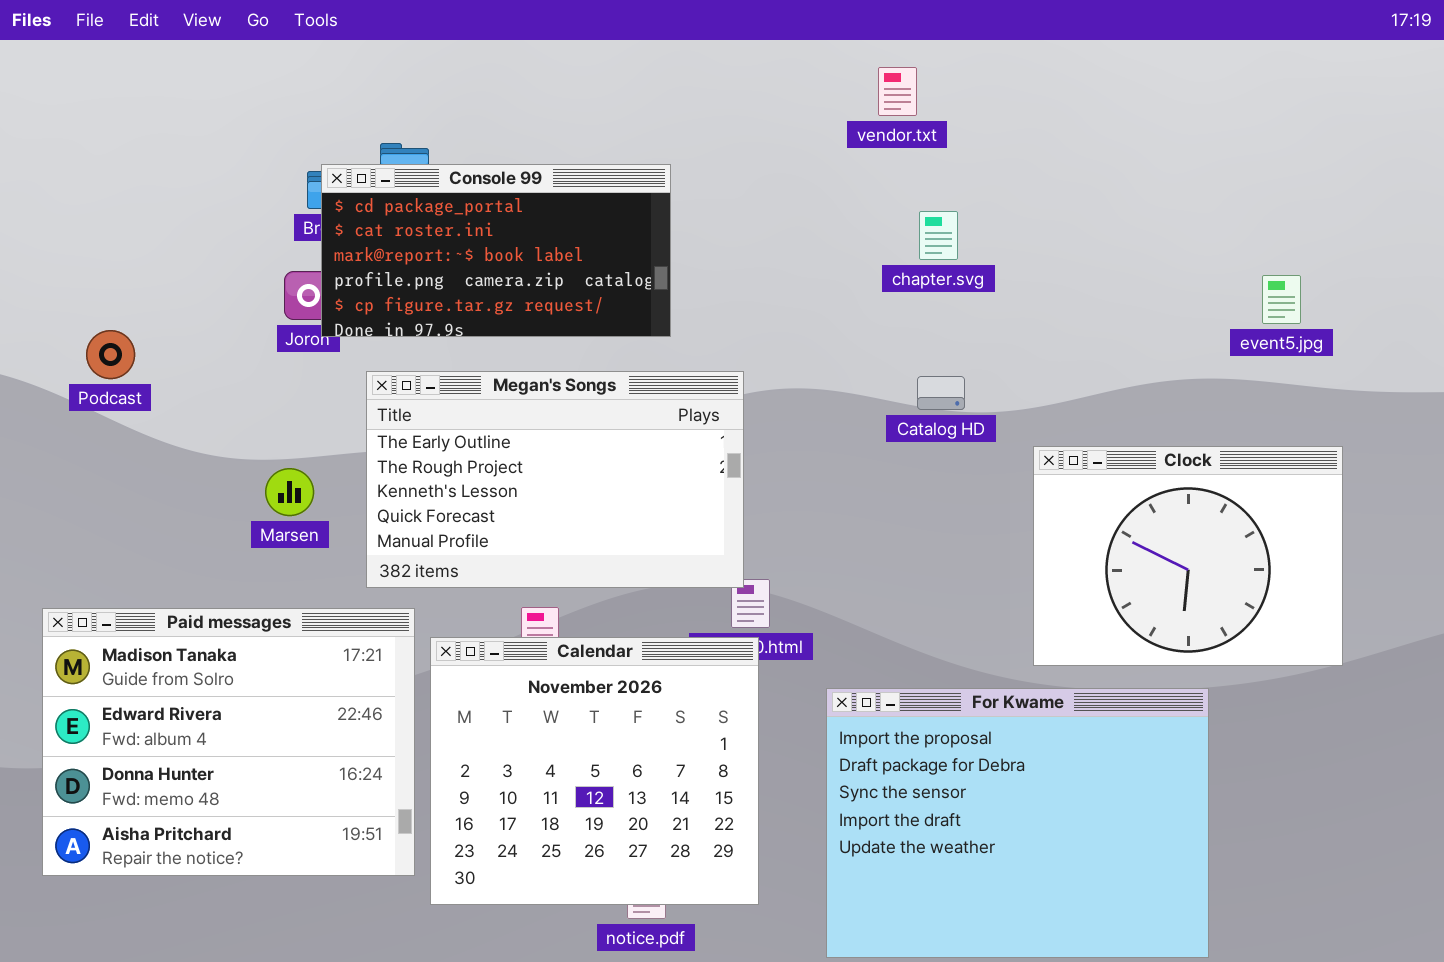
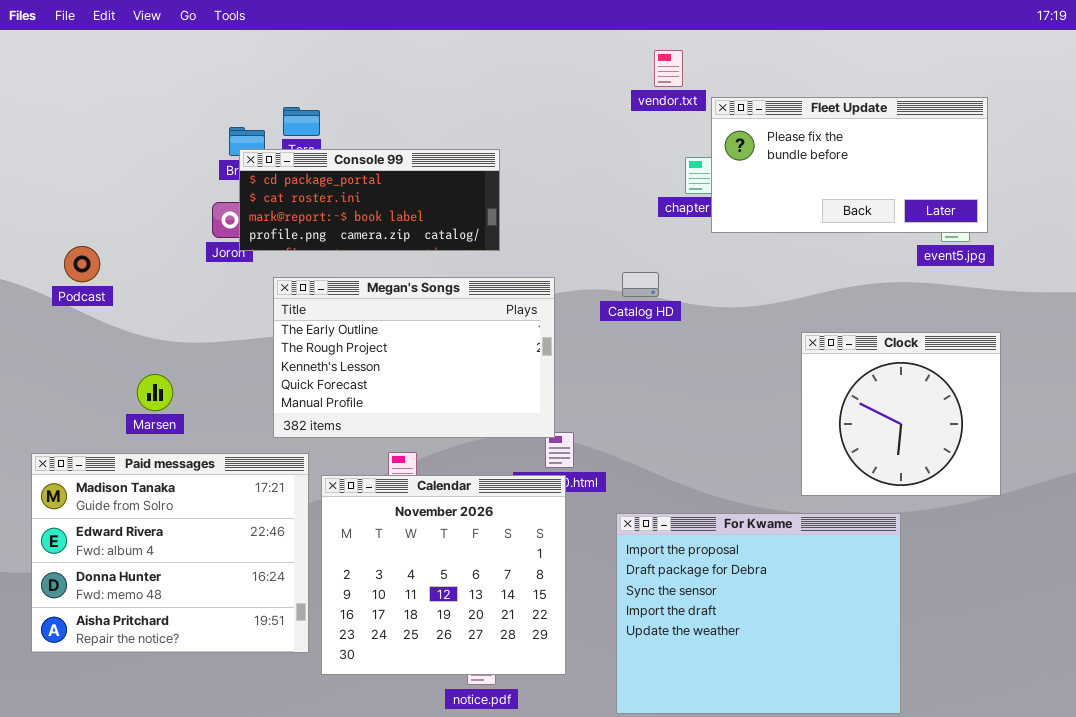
Fleet Update: none -> [711,97,988,233], opened
Console 99: [321,164,671,337] -> [239,149,500,251], resized
Catalog HD: [917,376,965,410] -> [622,272,659,297], moved
Clock: [1033,446,1343,666] -> [801,332,1001,496], resized
Marsen: [265,468,314,516] -> [137,374,173,411], moved

